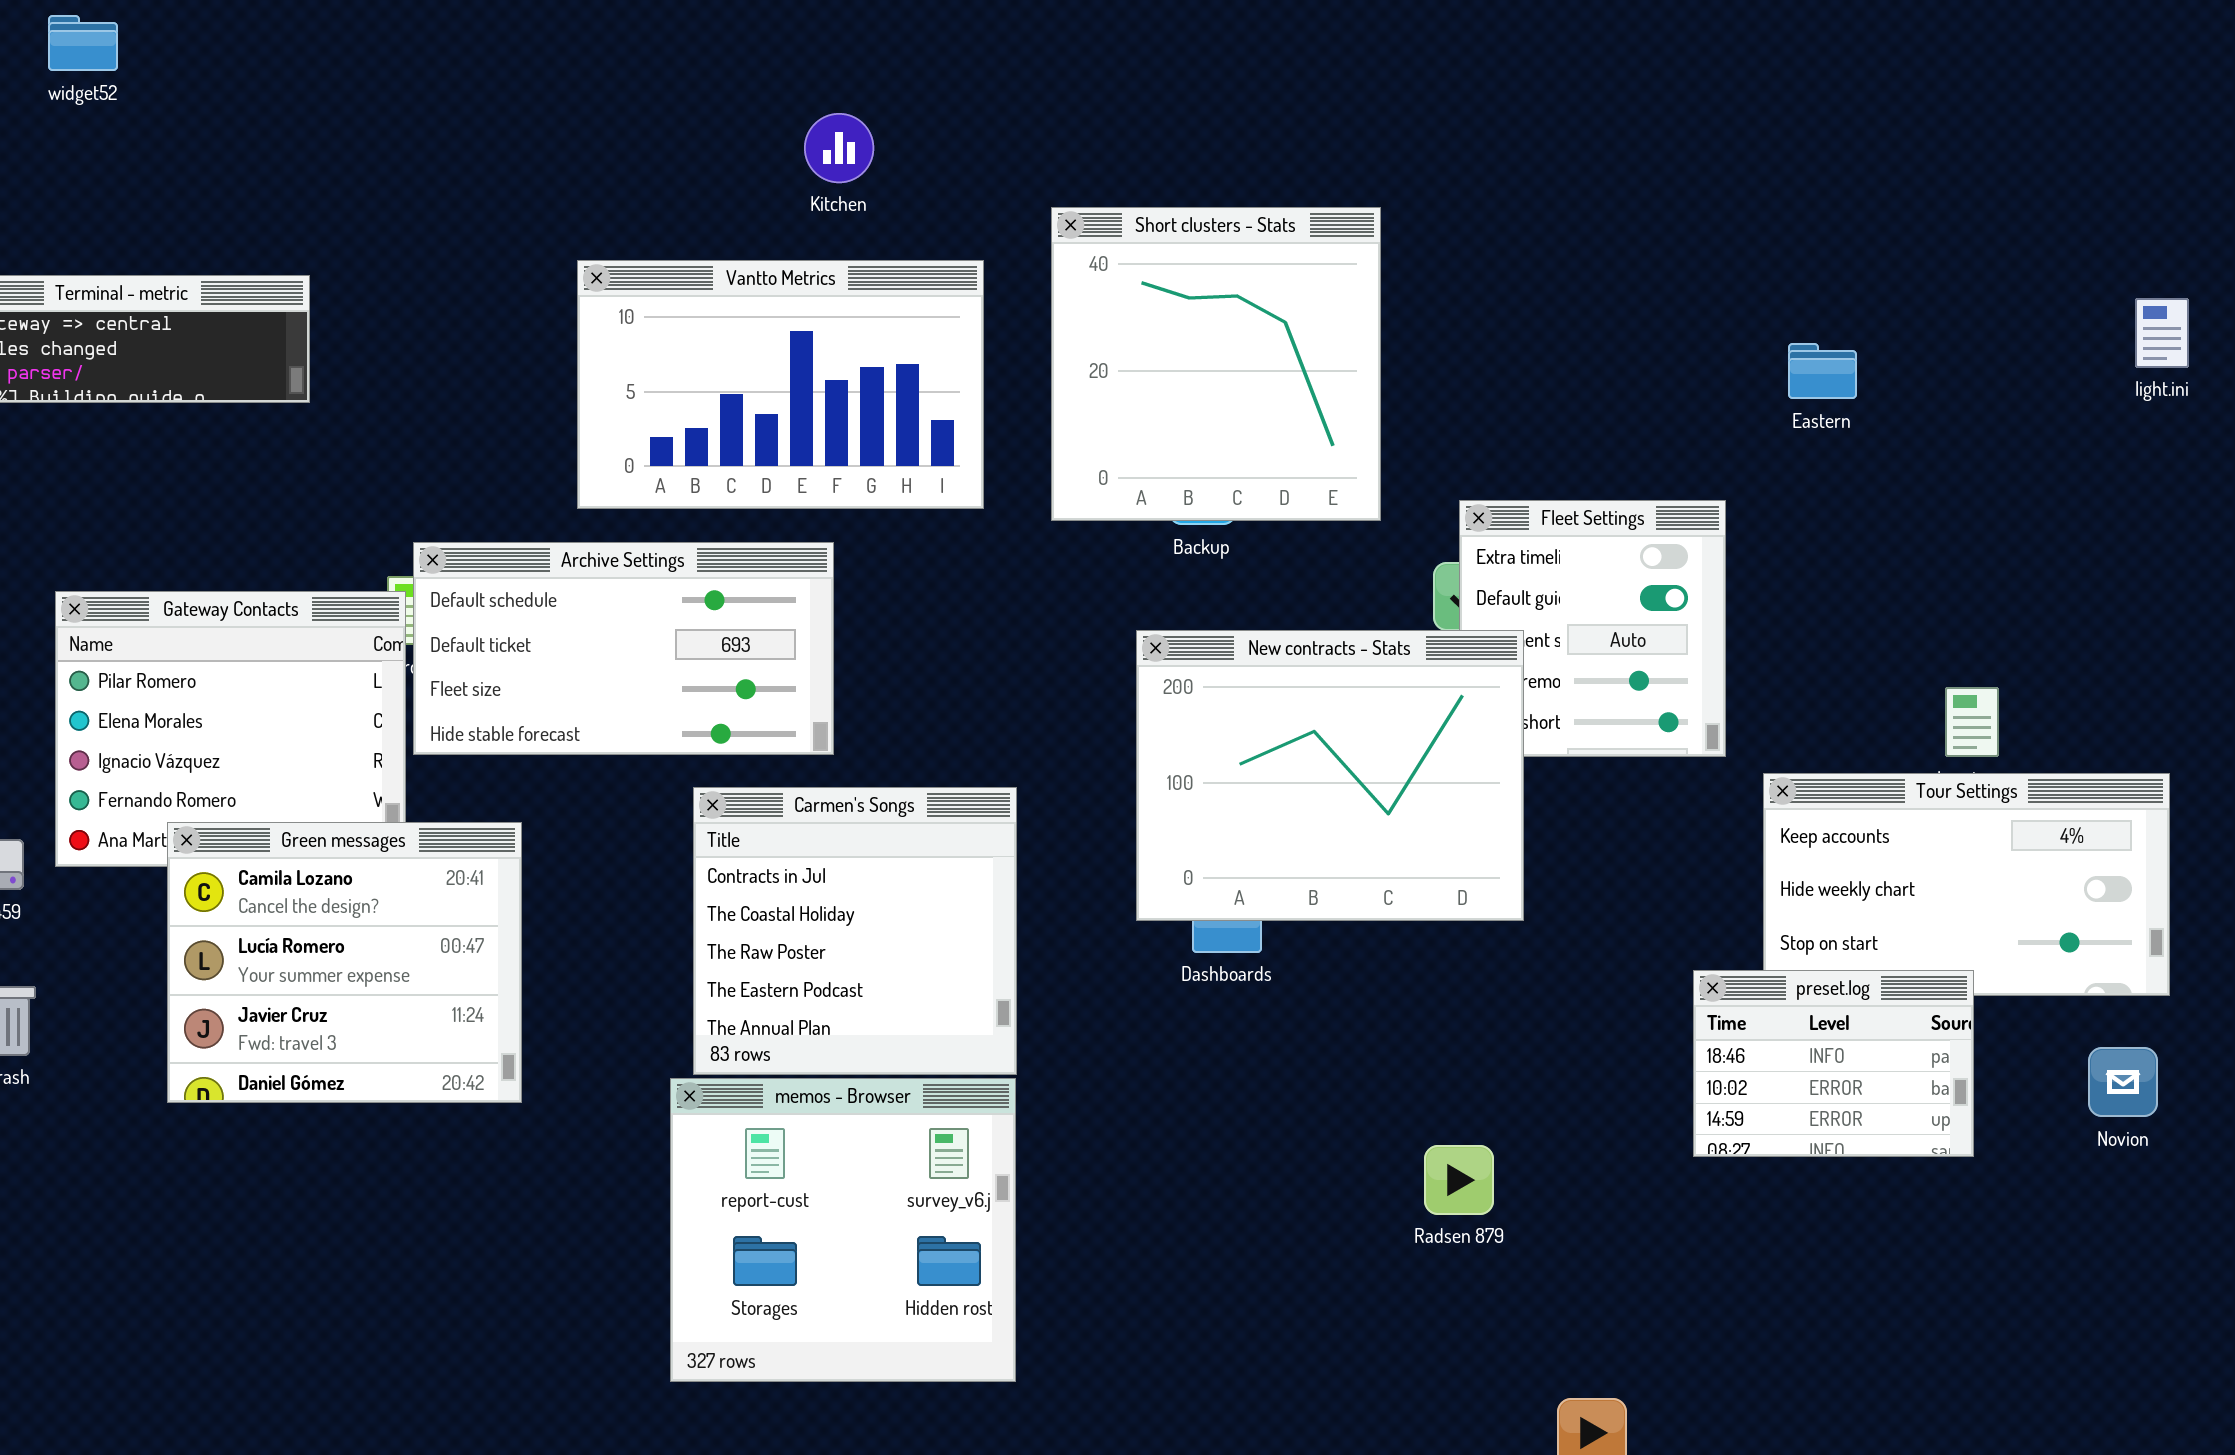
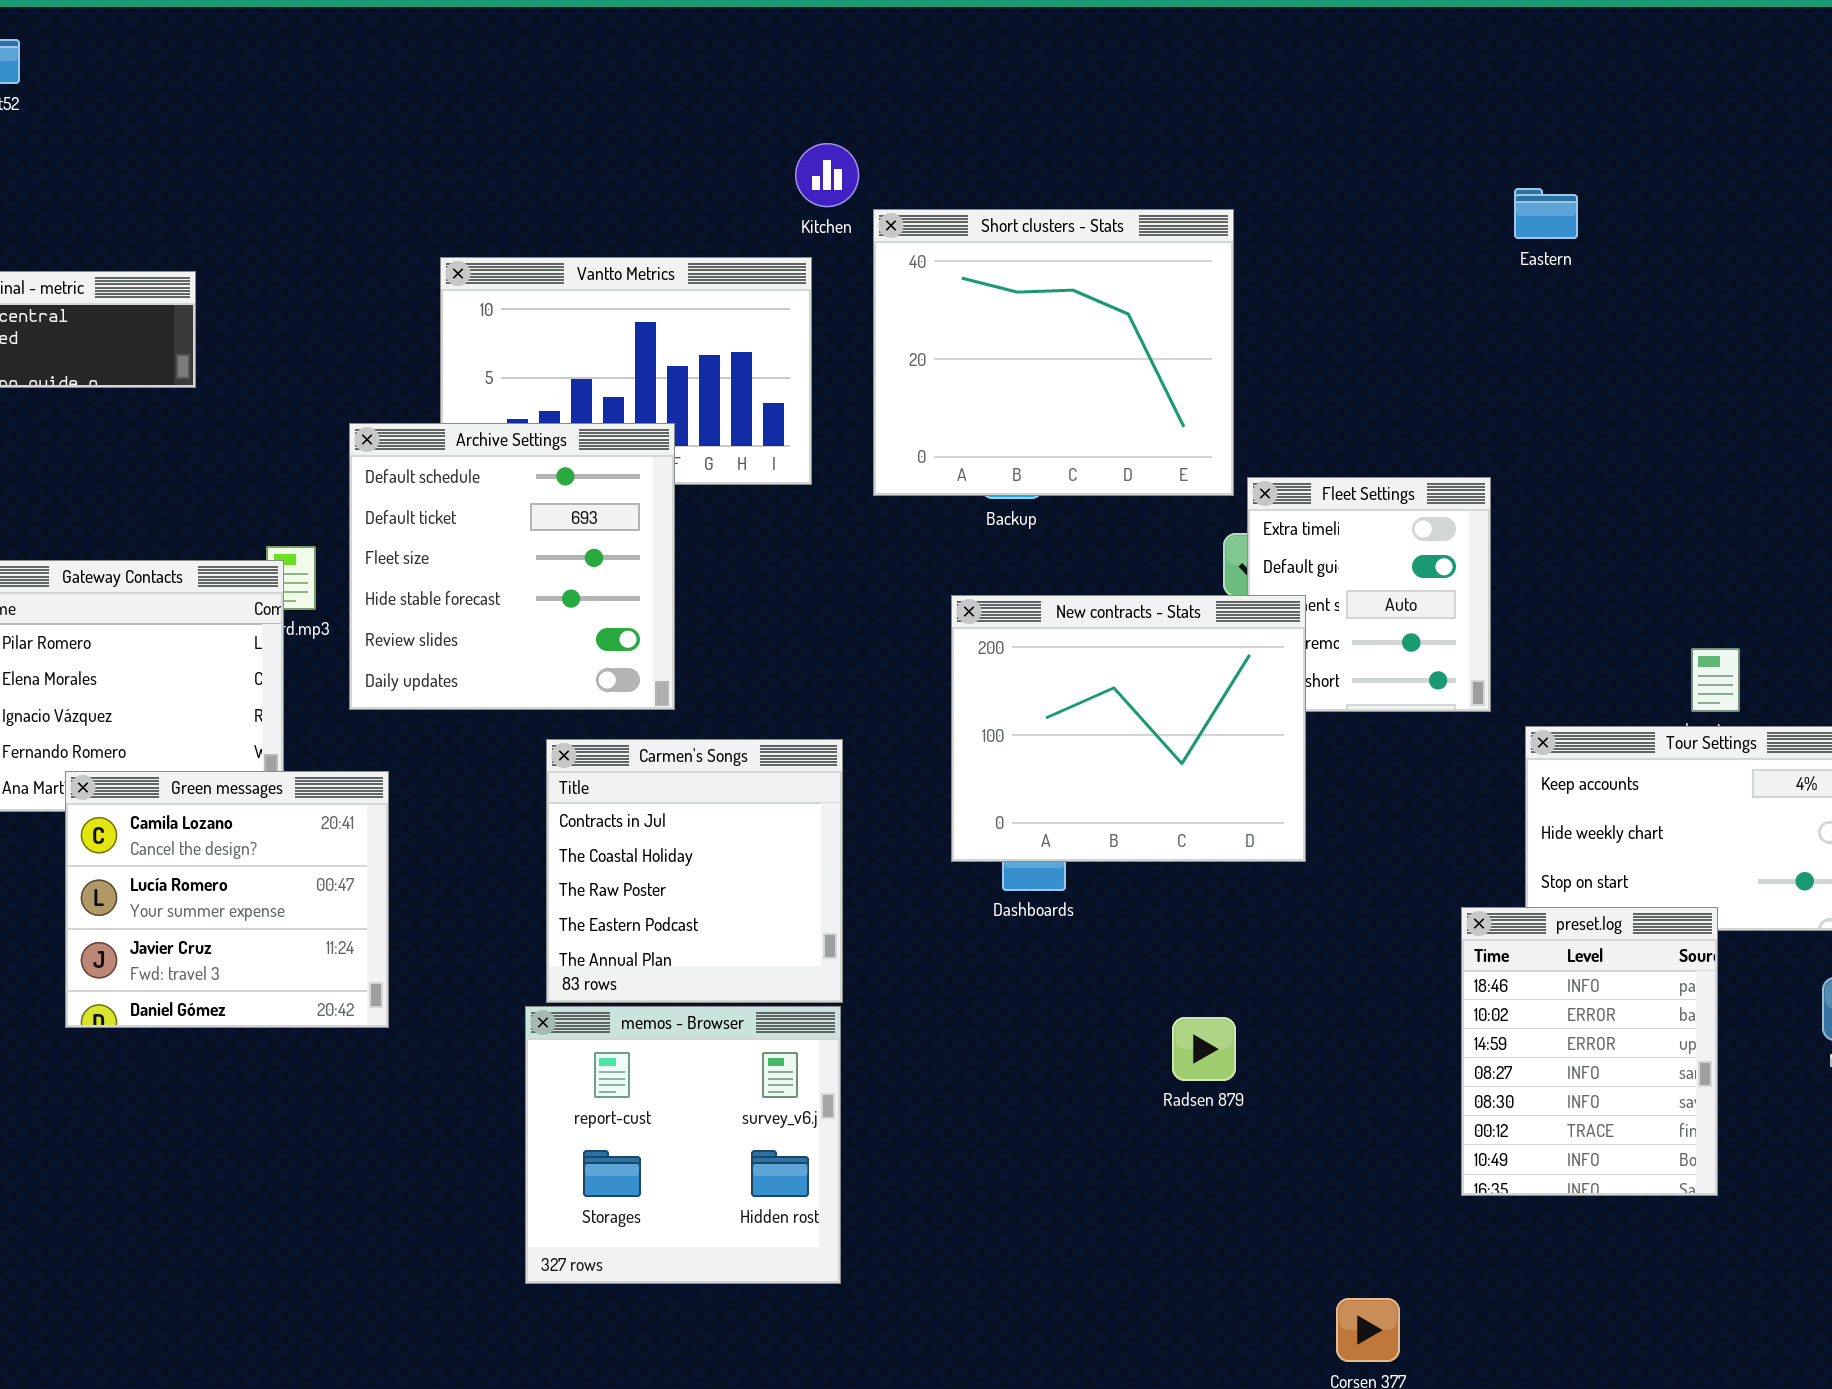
Kitchen: [804,113,874,183] -> [795,143,859,207], moved
Short clusters - Stats: [1051,207,1381,521] -> [873,209,1234,496], resized
Eastern: [1788,343,1857,399] -> [1514,188,1578,239], moved
Archive Settings: [413,542,834,755] -> [349,423,675,710], resized
preset.log: [1693,970,1974,1157] -> [1461,907,1718,1196], resized
Radsen 879: [1424,1145,1494,1215] -> [1172,1017,1236,1081], moved

